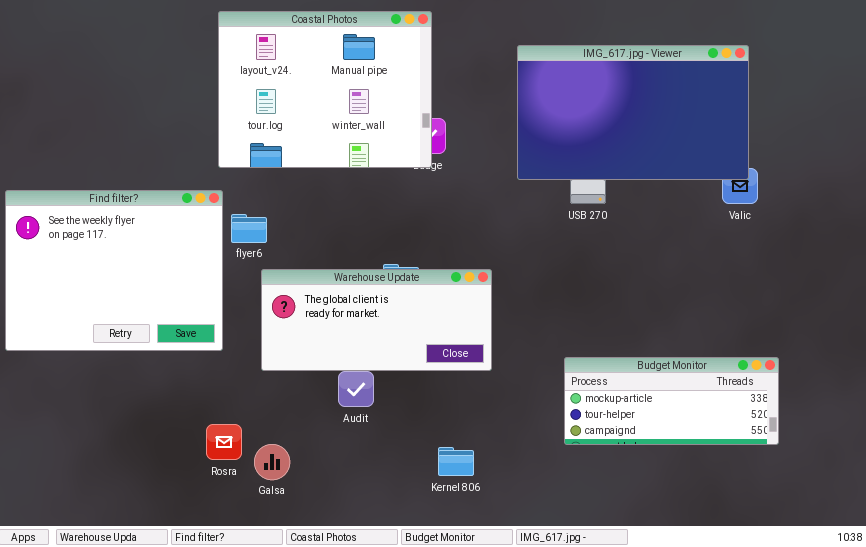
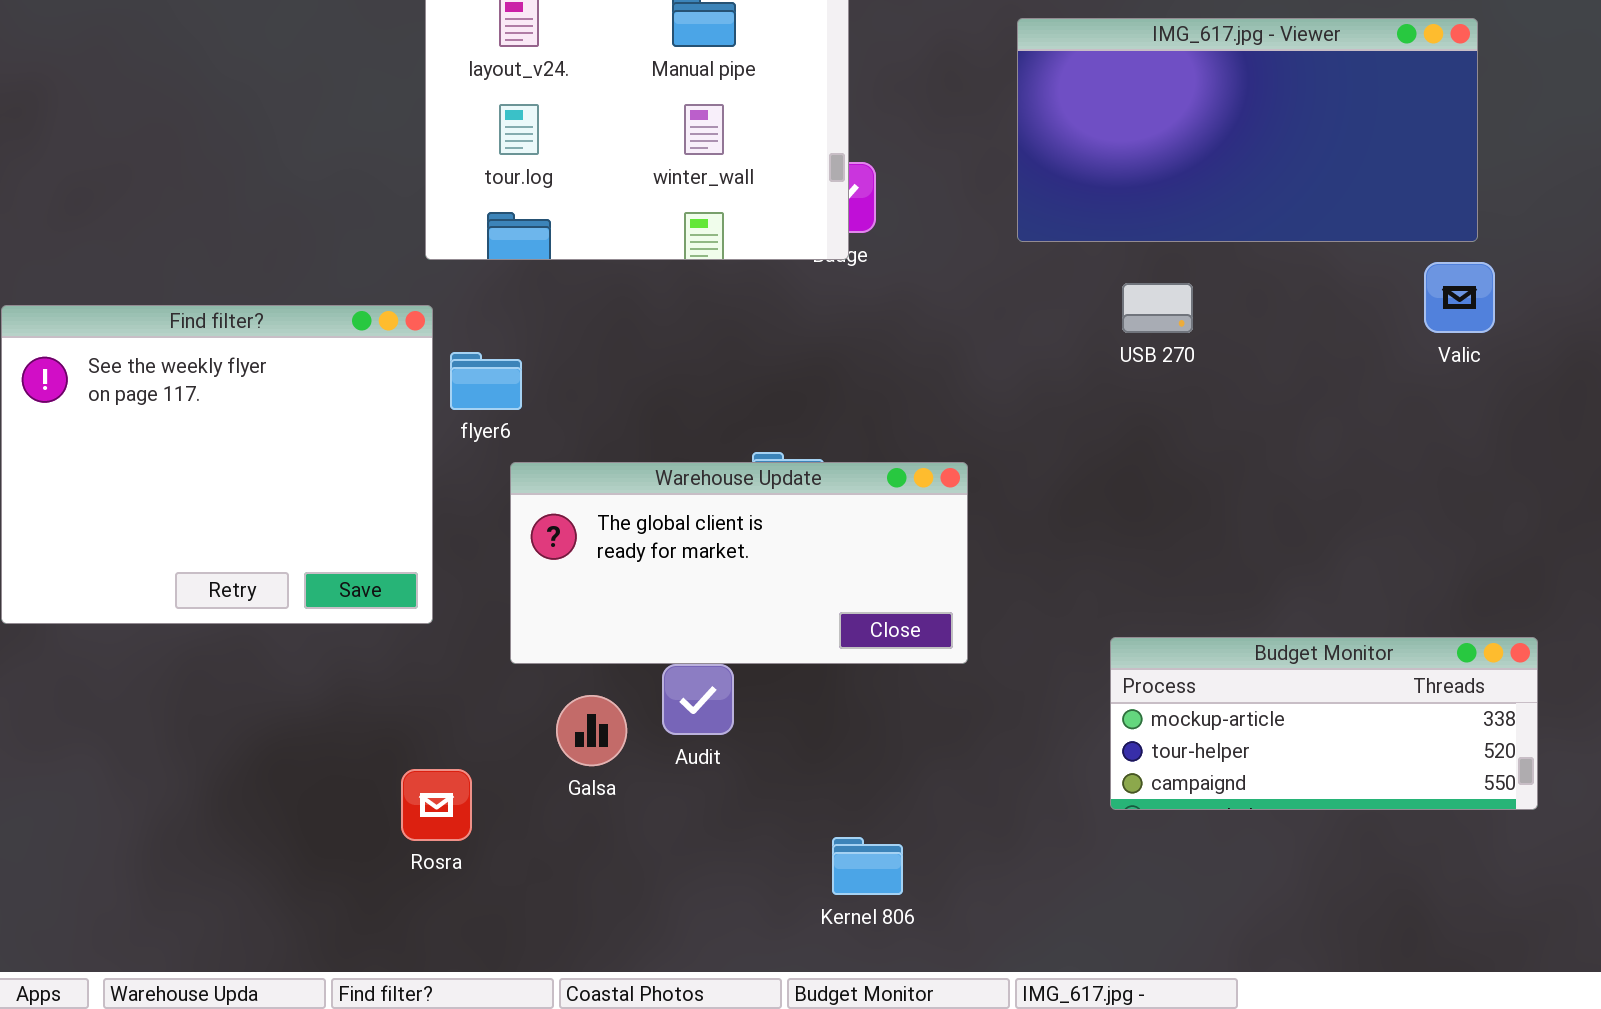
IMG_617.jpg - Viewer: [517,45,749,180] -> [1017,18,1478,242], resized
Galsa: [254,444,290,480] -> [556,695,627,766], moved
Kernel 806: [438,447,474,476] -> [832,837,903,895], moved

